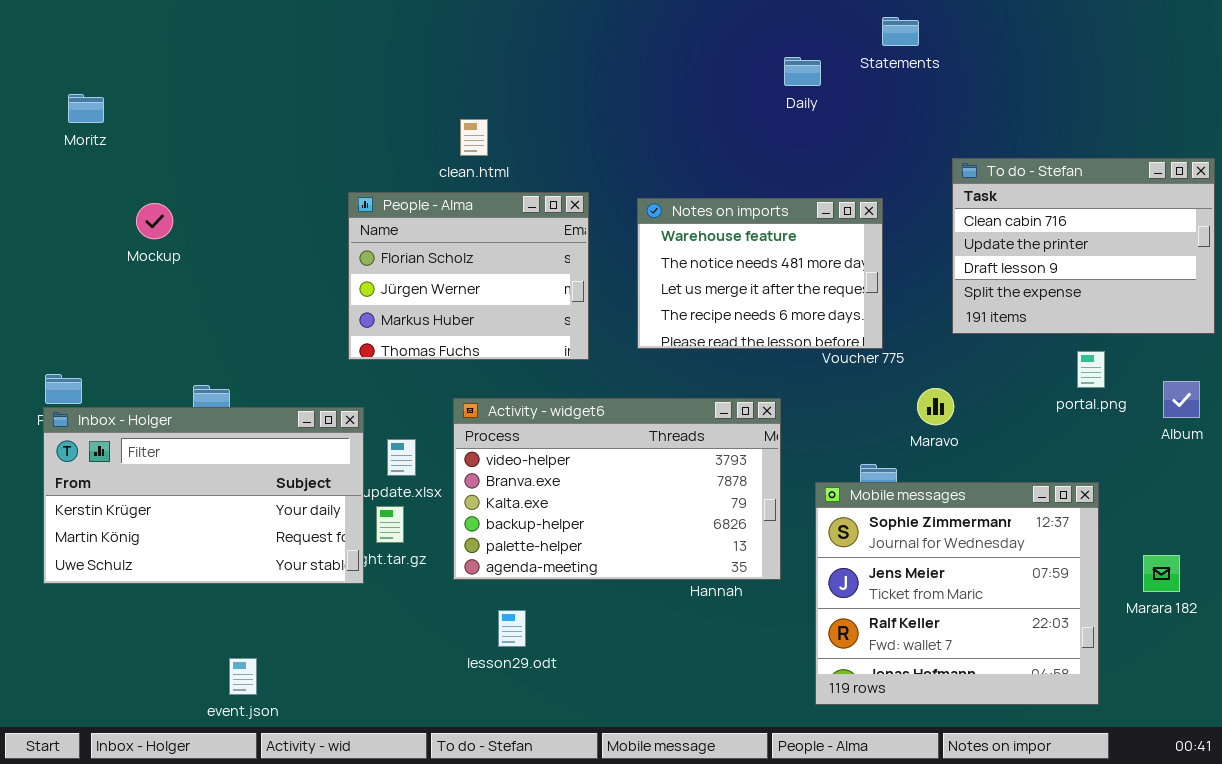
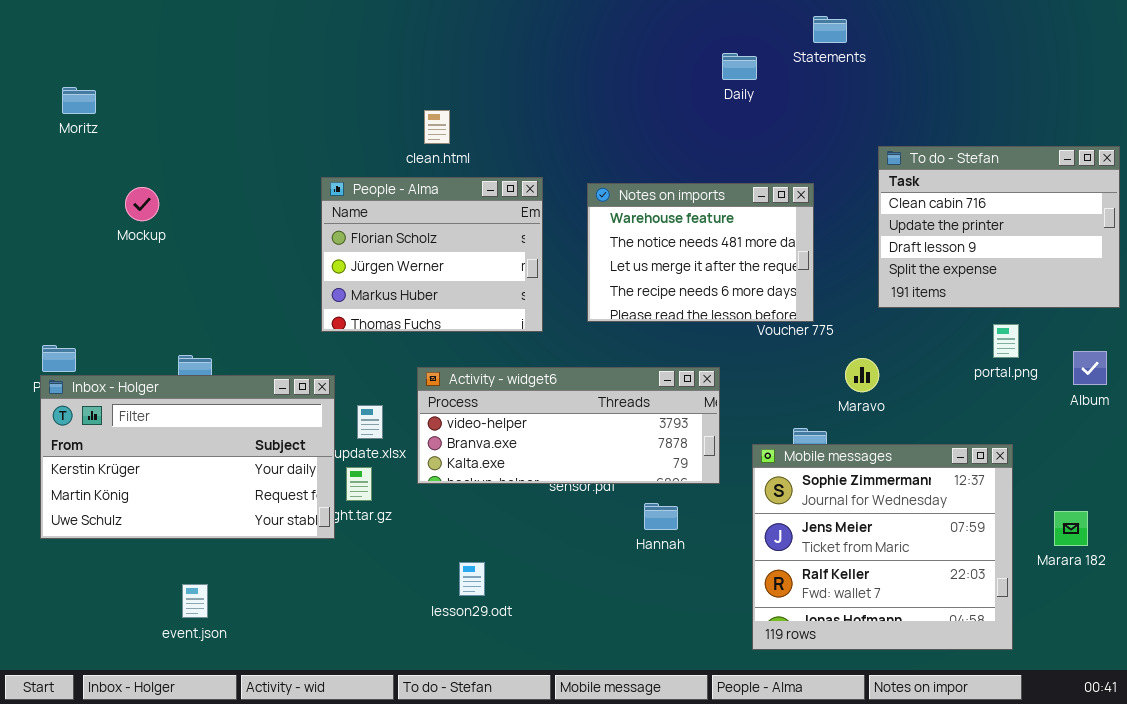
Activity - widget6: [453,398,781,580] -> [417,367,720,484], resized
event.json: [229,658,257,695] -> [182,584,208,618], moved

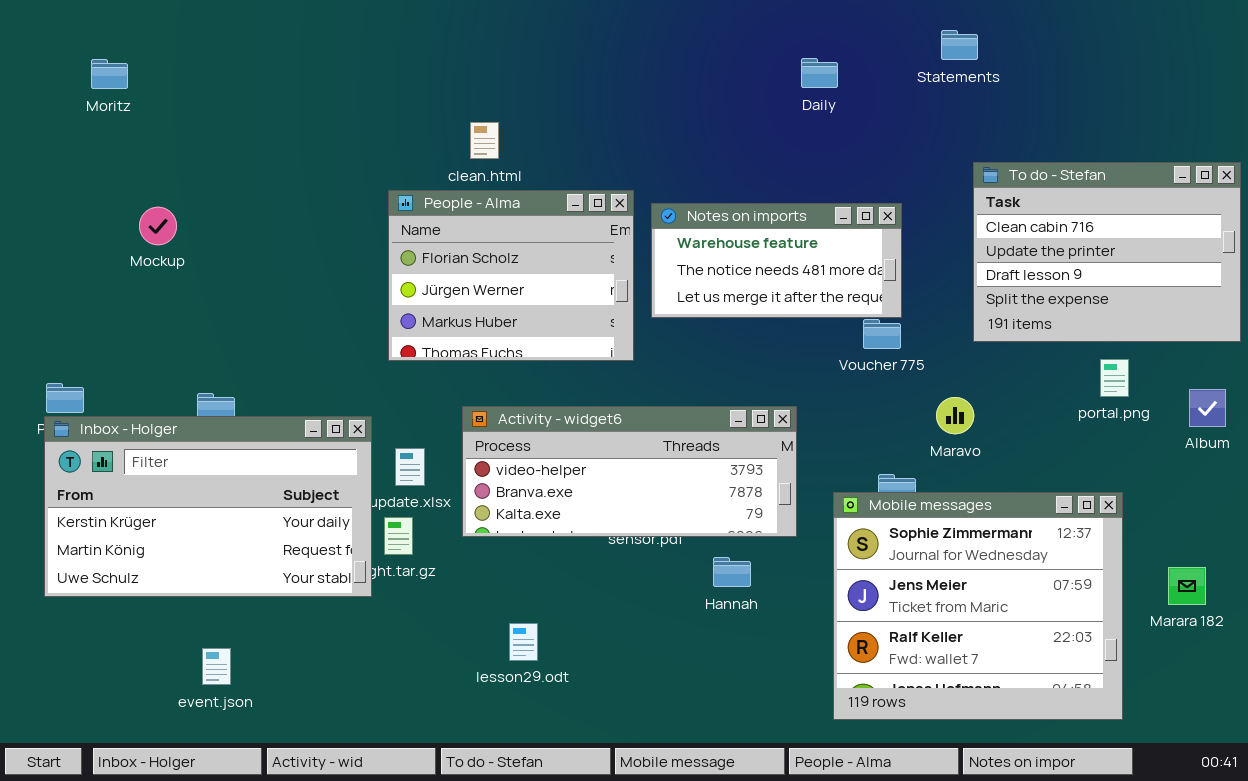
Statements: [813,16,847,43] -> [941,30,978,60], moved
Moritz: [62,87,96,114] -> [91,59,128,89], moved
People - Alma: [321,177,543,332] -> [388,190,634,361], moved
Notes on imports: [587,183,814,322] -> [651,203,902,318], resized

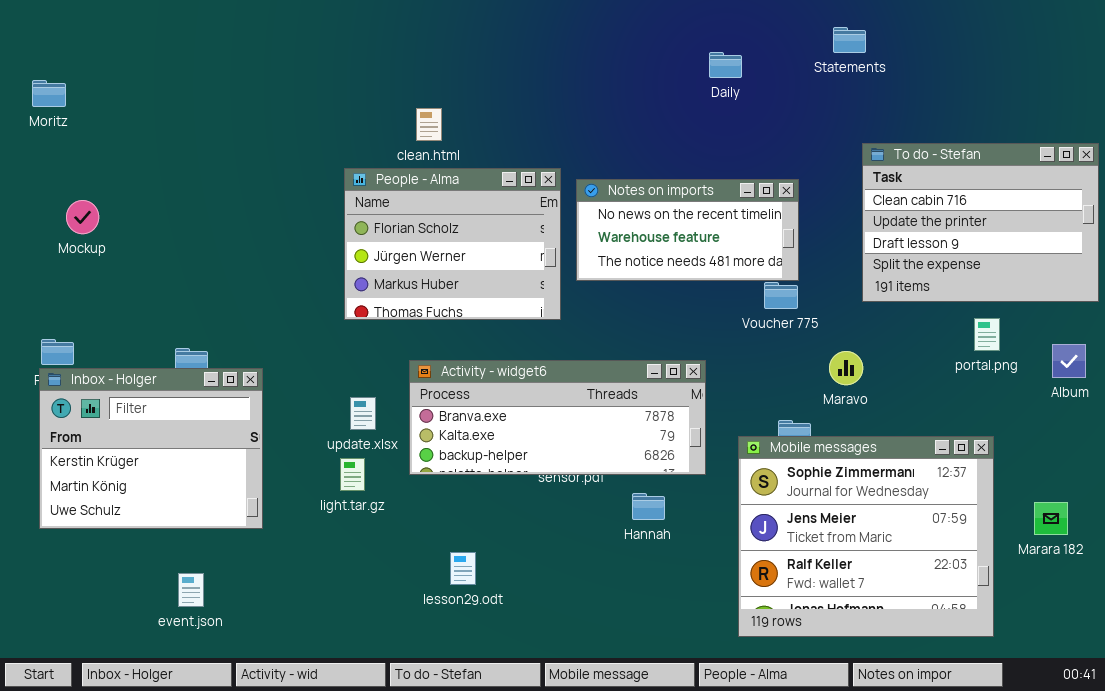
Moritz: [91,59,128,89] -> [32,80,66,107], moved
Notes on imports: [651,203,902,318] -> [576,179,799,281], scrolled up 1 row
Mockup: [139,207,177,245] -> [66,200,99,234], moved
Activity - widget6: [462,406,797,537] -> [409,360,706,475], scrolled down 1 row
Inbox - Holger: [44,416,372,597] -> [39,368,263,529], resized

